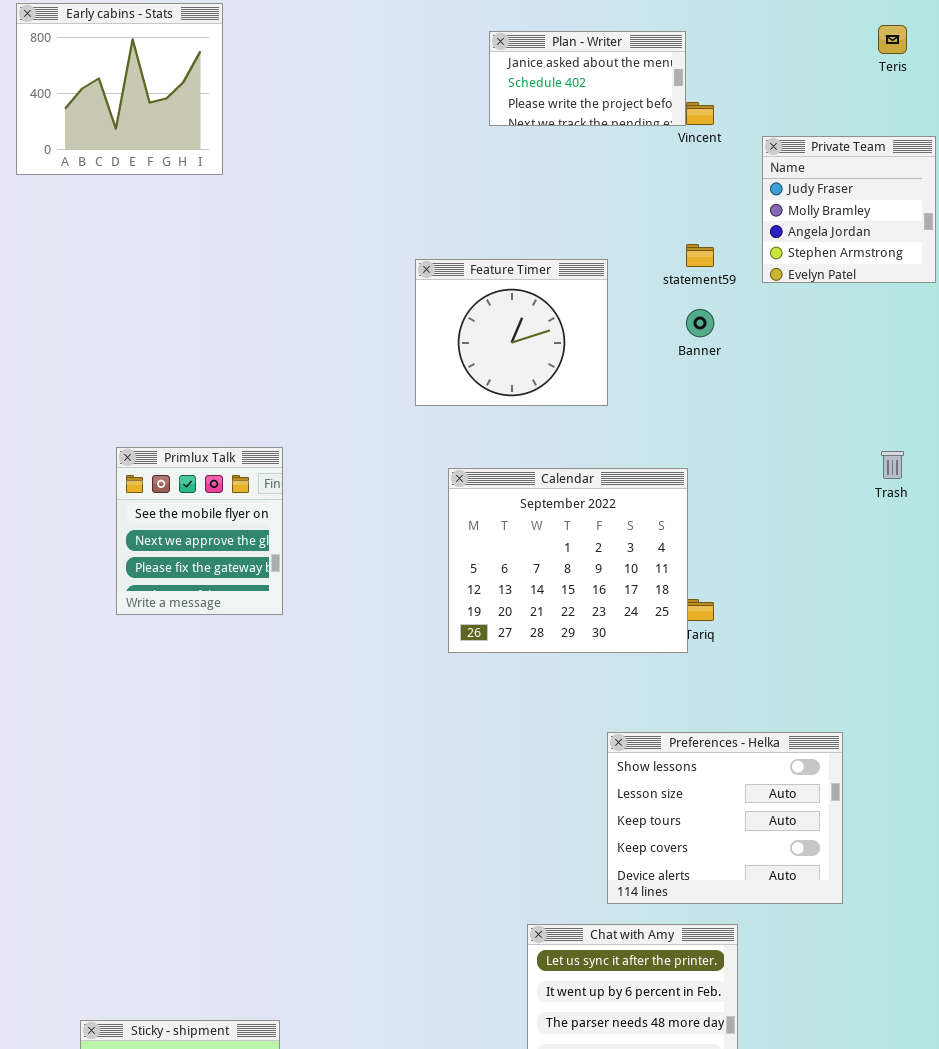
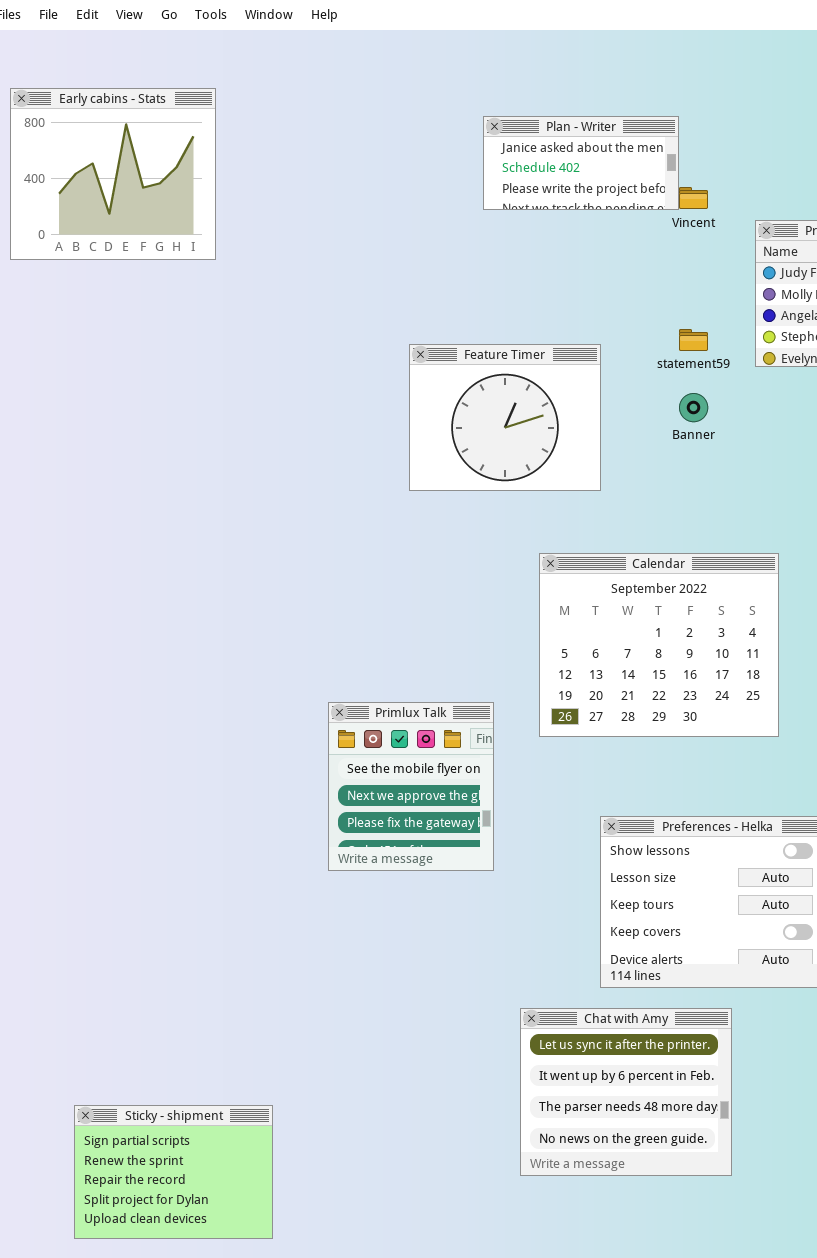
Primlux Talk: [116,447,283,615] -> [328,702,494,871], moved
Calendar: [448,468,688,653] -> [539,553,779,737], moved

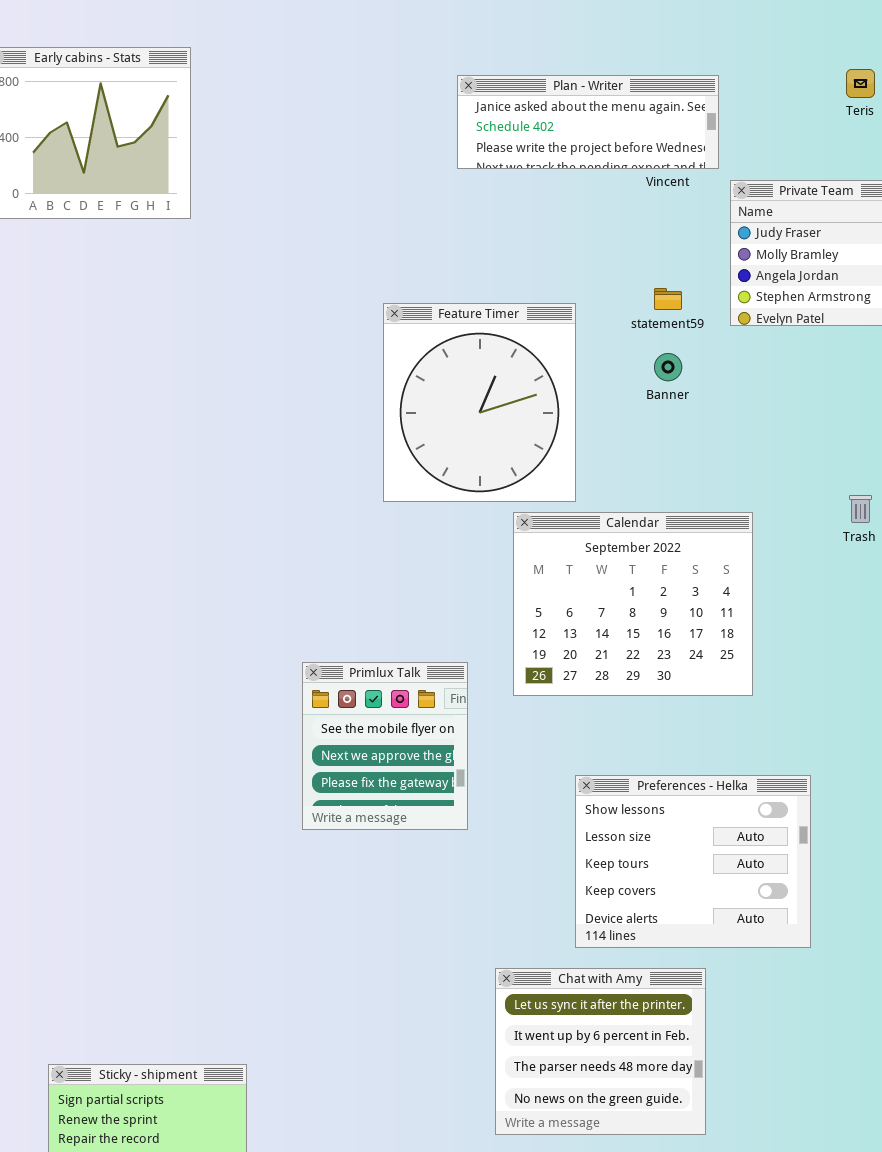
Plan - Writer: [483,116,679,210] -> [457,75,719,169], resized
Feature Timer: [409,344,601,491] -> [383,303,576,502], resized

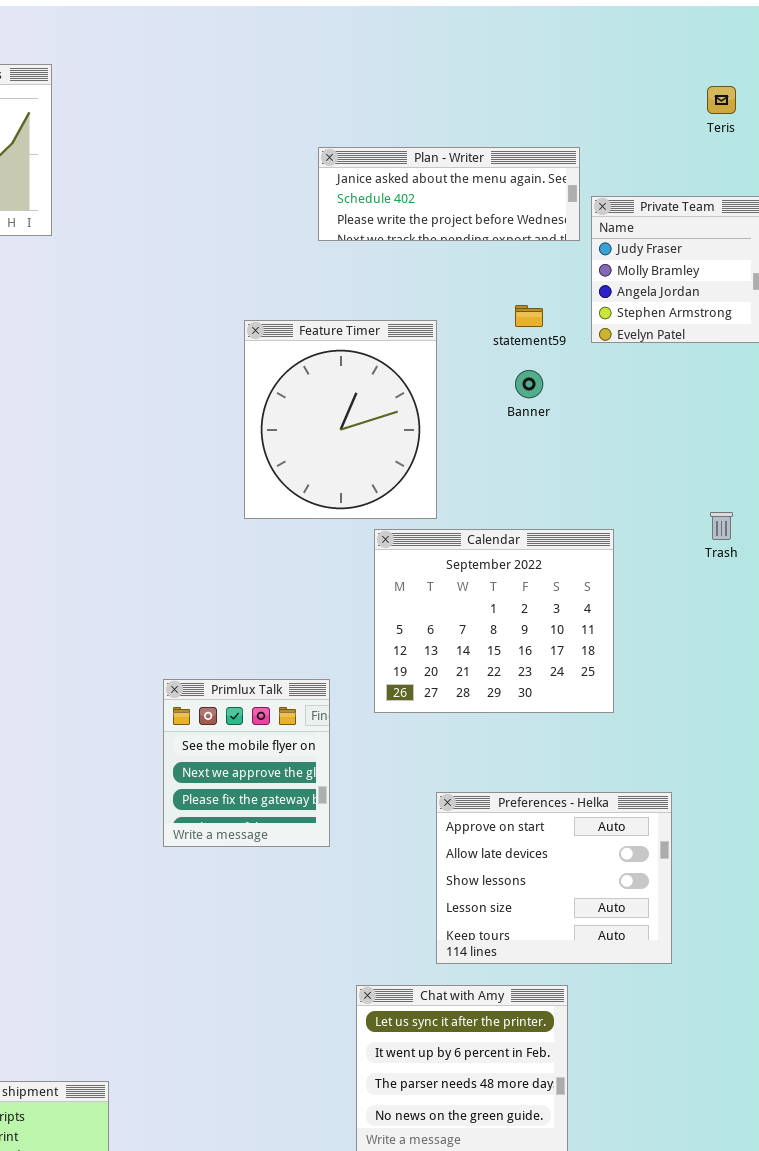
Plan - Writer: [457,75,719,169] -> [318,147,580,241], moved
Preferences - Helka: [575,775,811,948] -> [436,792,672,964], scrolled up 2 rows

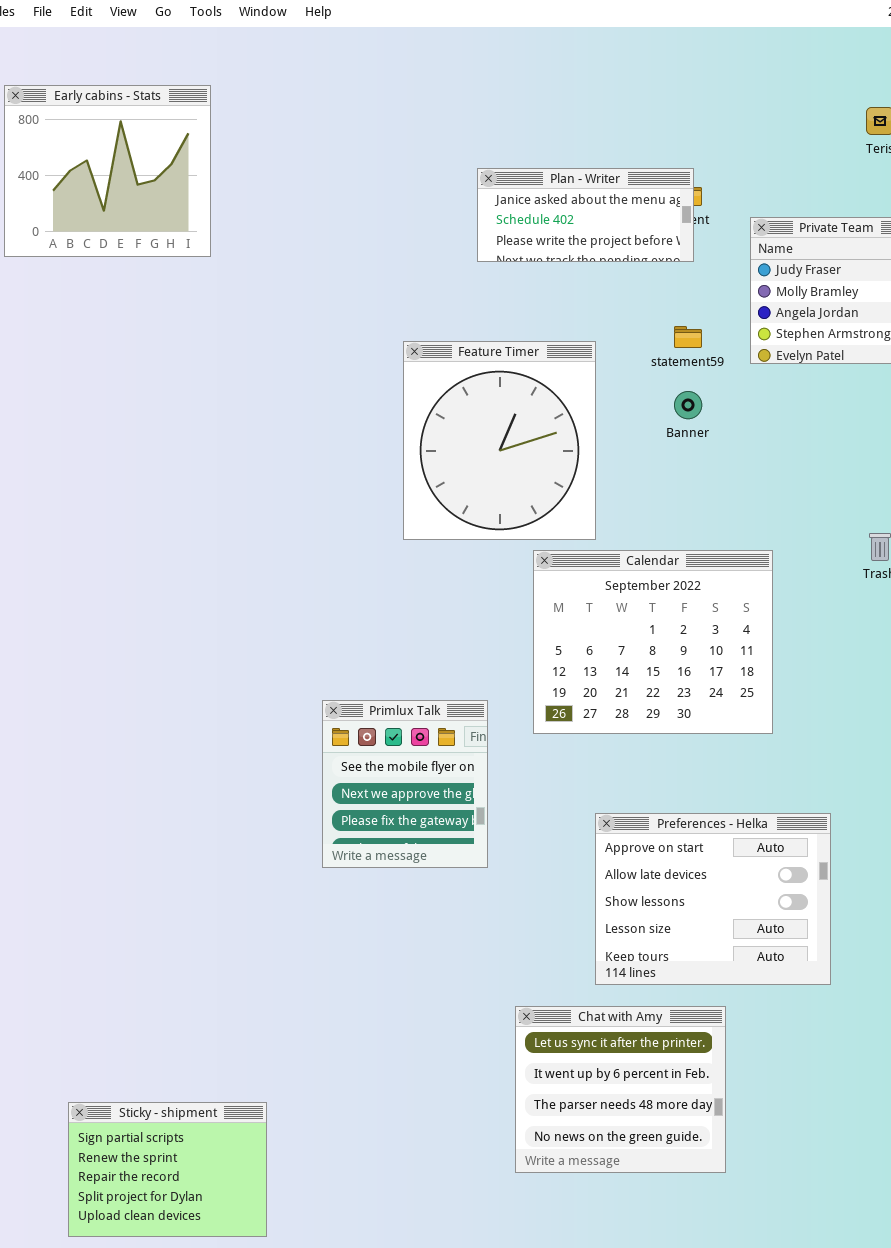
Plan - Writer: [318,147,580,241] -> [477,168,694,262], resized

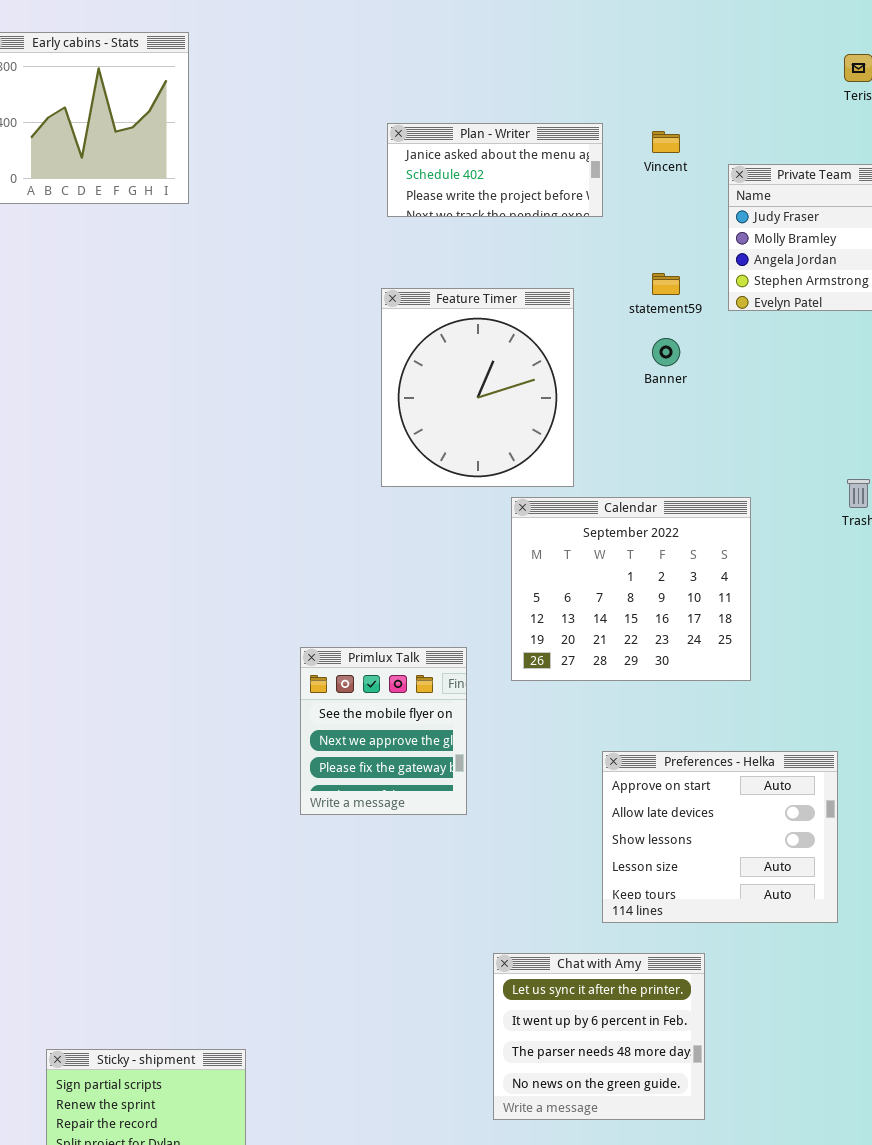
Plan - Writer: [477,168,694,262] -> [387,123,603,217], moved
Preferences - Helka: [595,813,831,985] -> [602,751,838,923], moved

